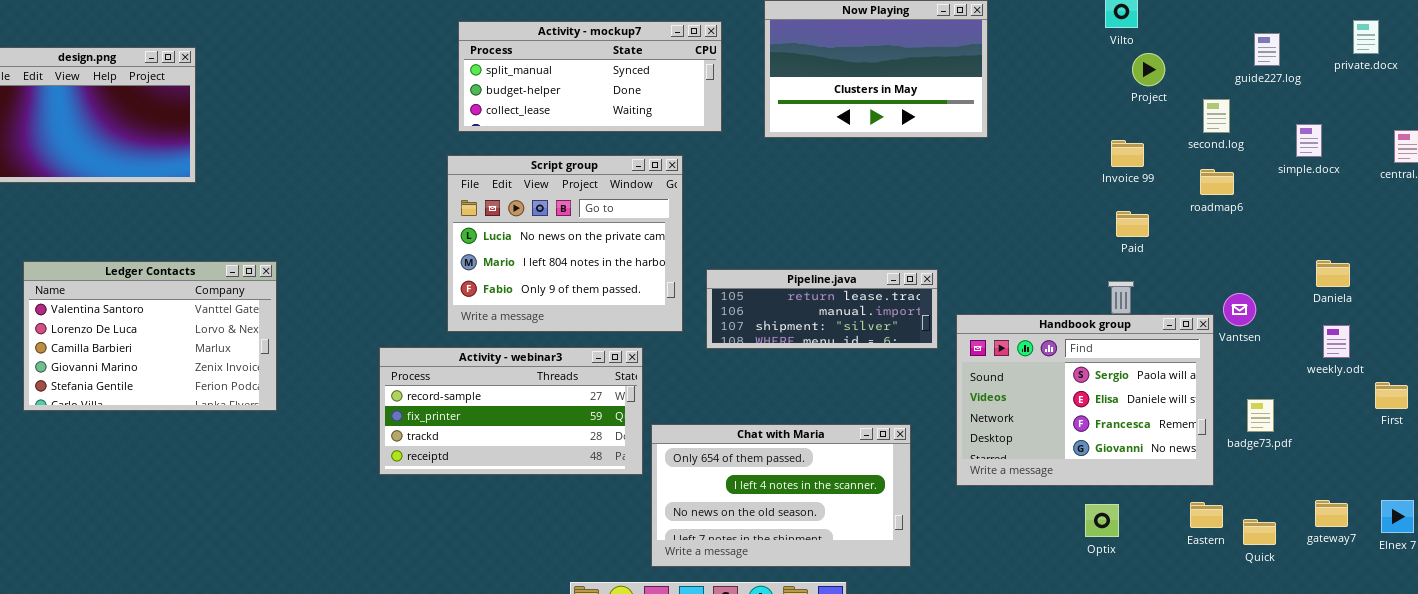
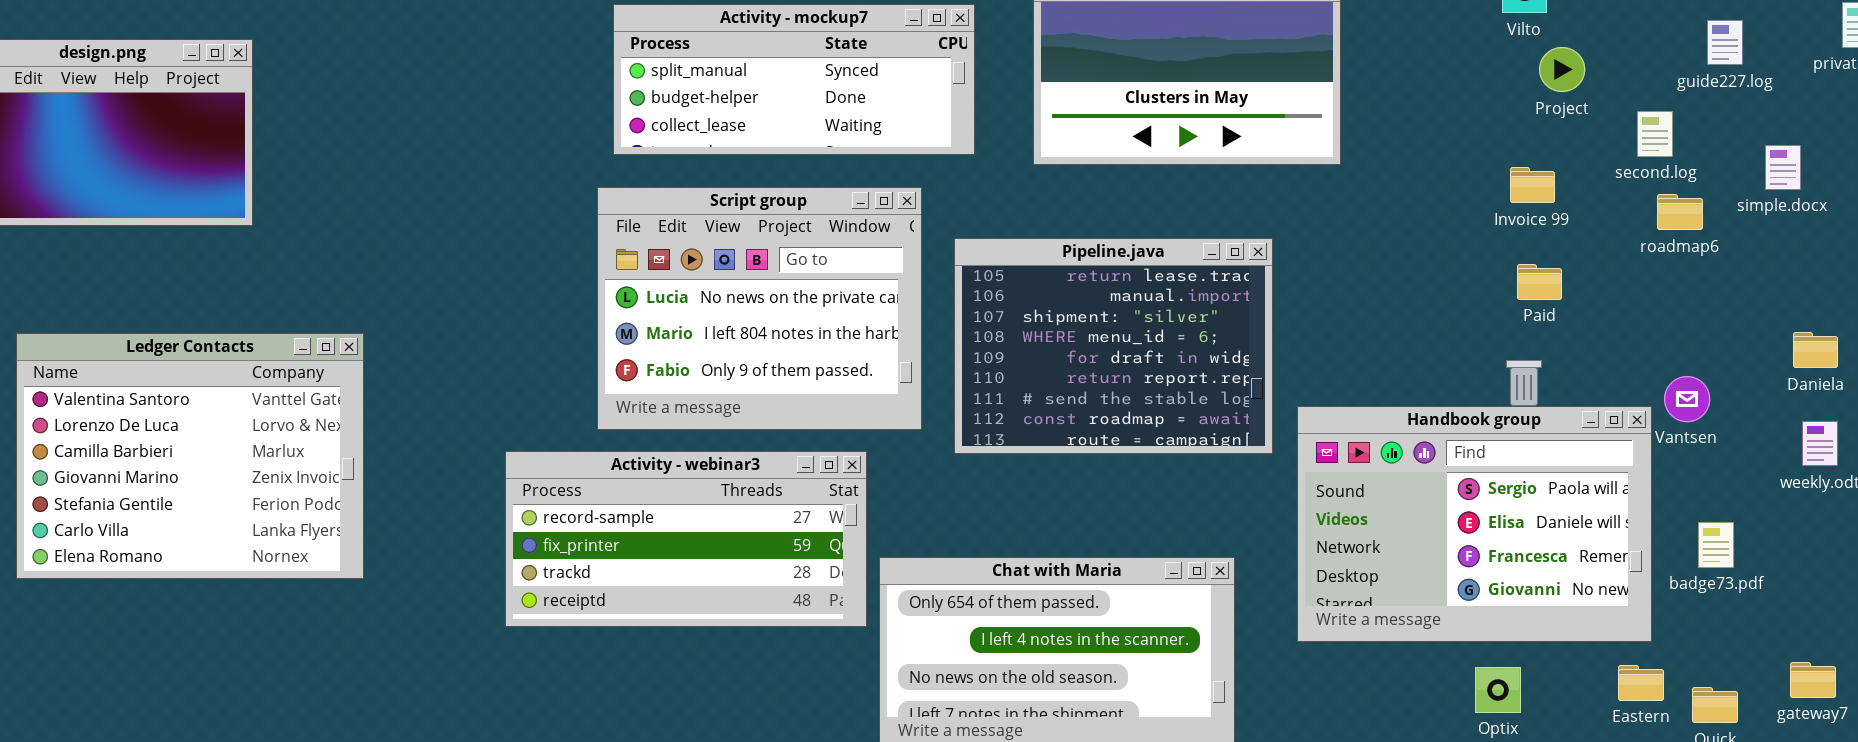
roadmap6: [1200,169,1234,195] -> [1657,194,1703,230], moved
Ledger Contacts: [23,261,277,411] -> [16,333,364,579], resized
Pipeline.java: [706,269,938,349] -> [954,238,1273,454], resized

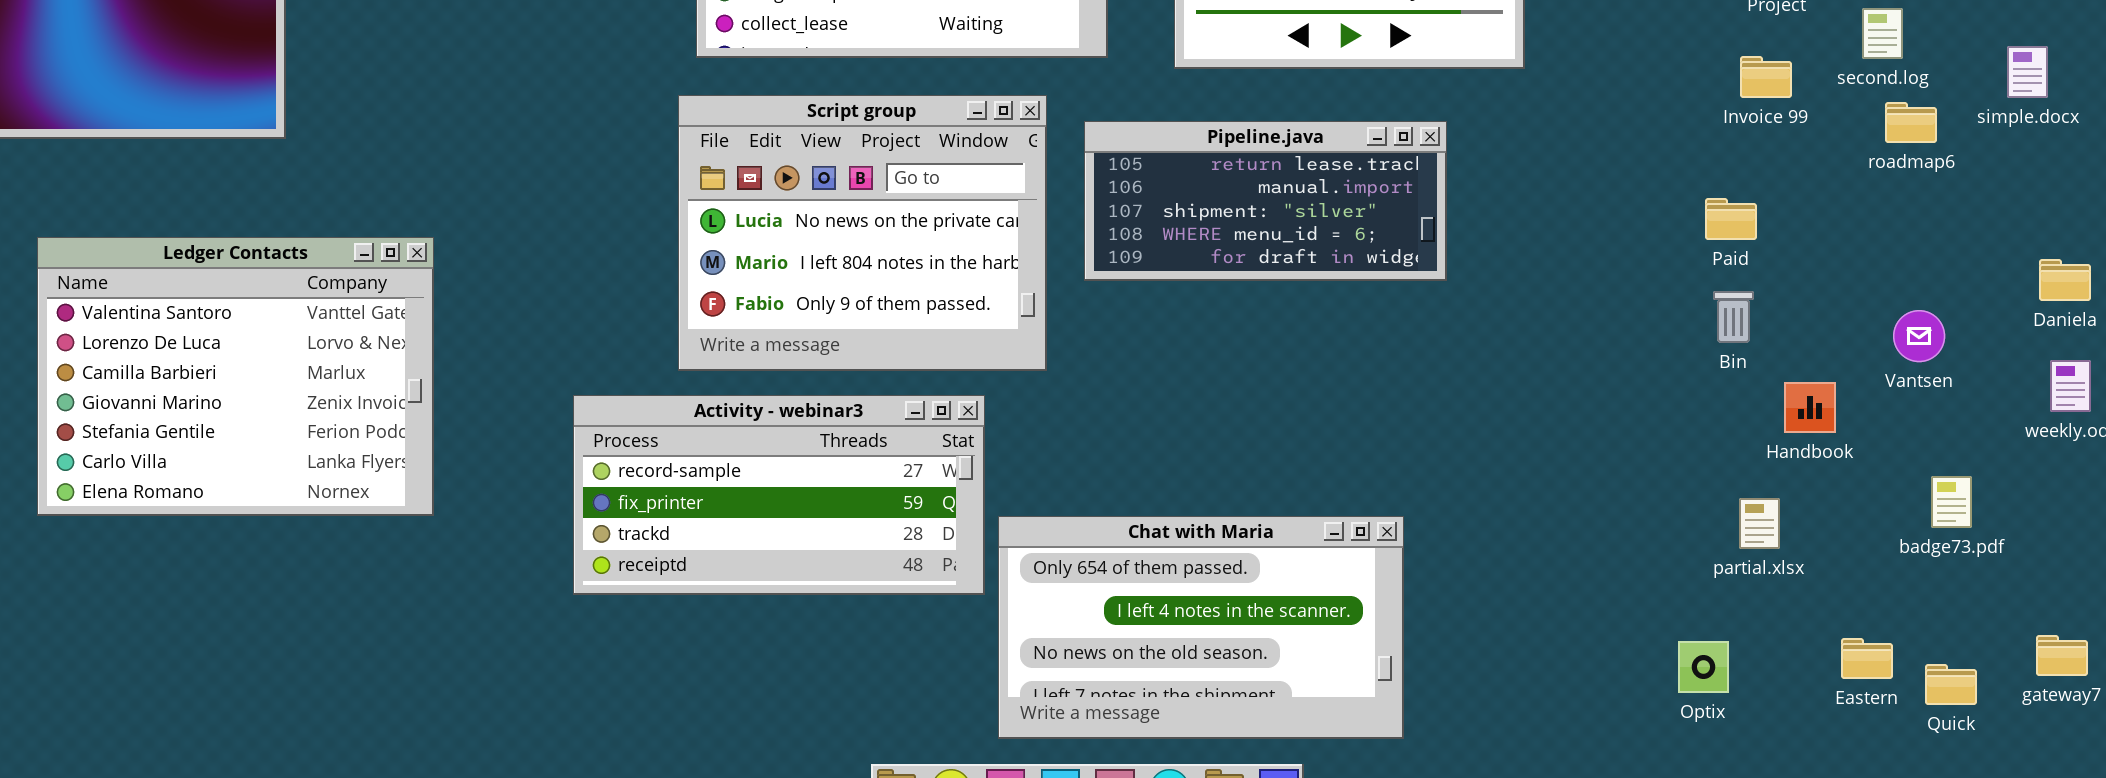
Invoice 99: [1510,167,1555,203] -> [1740,56,1792,98], moved
Pipeline.java: [954,238,1273,454] -> [1084,121,1447,281], moved, resized
Paid: [1517,264,1562,300] -> [1705,198,1757,240], moved
Ledger Contacts: [16,333,364,579] -> [37,237,434,516], moved
Handbook group: [1297,406,1652,642] -> none, closed

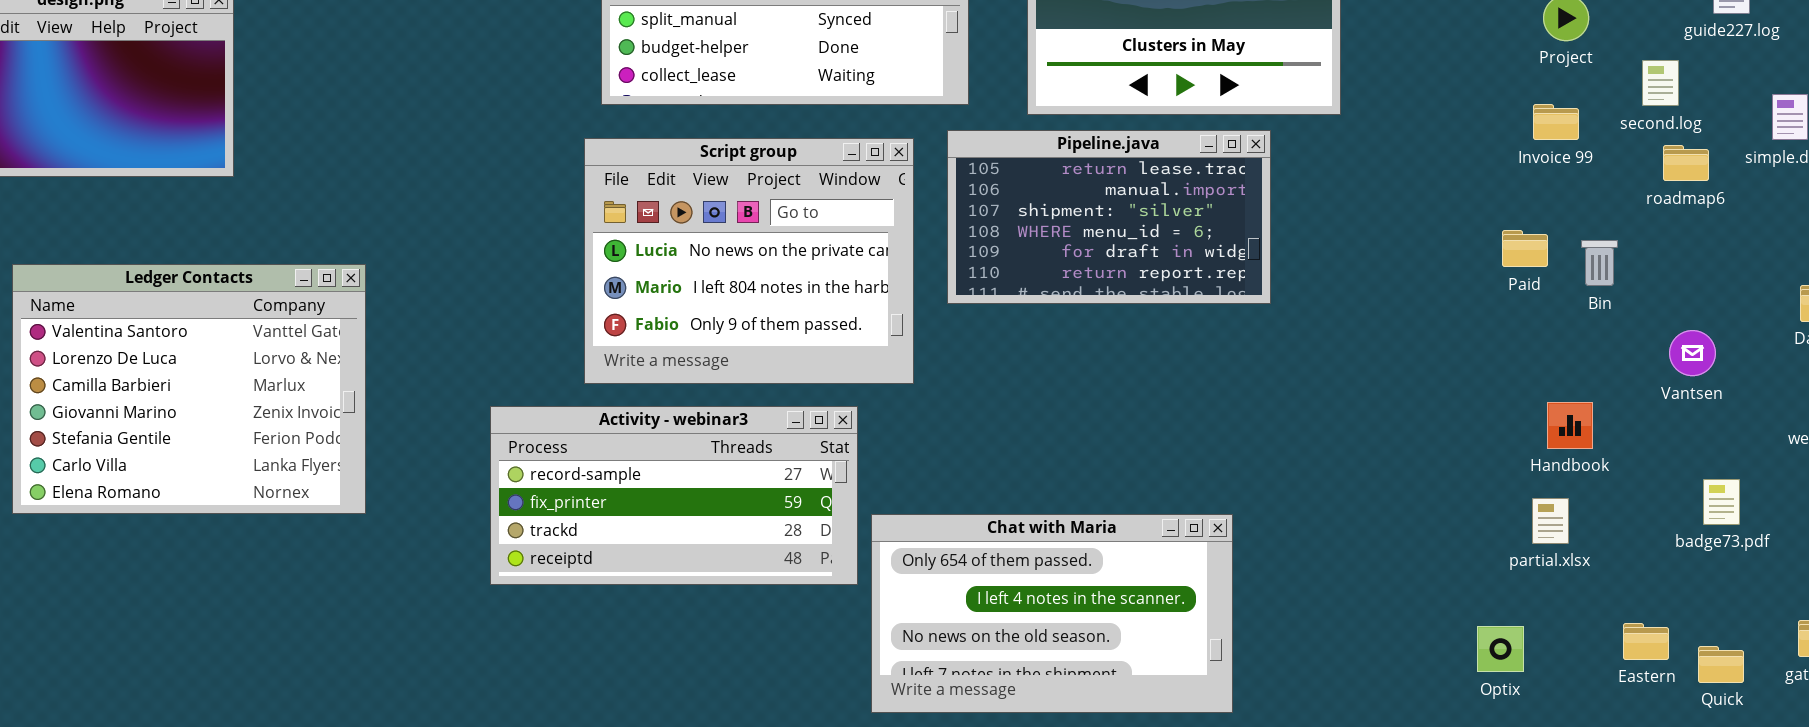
Pipeline.java: [1084,121,1447,281] -> [947,130,1271,304], resized
Bin: [1713,291,1754,343] -> [1581,240,1618,286], moved
Handbook: [1784,382,1836,433] -> [1547,402,1593,449], moved

